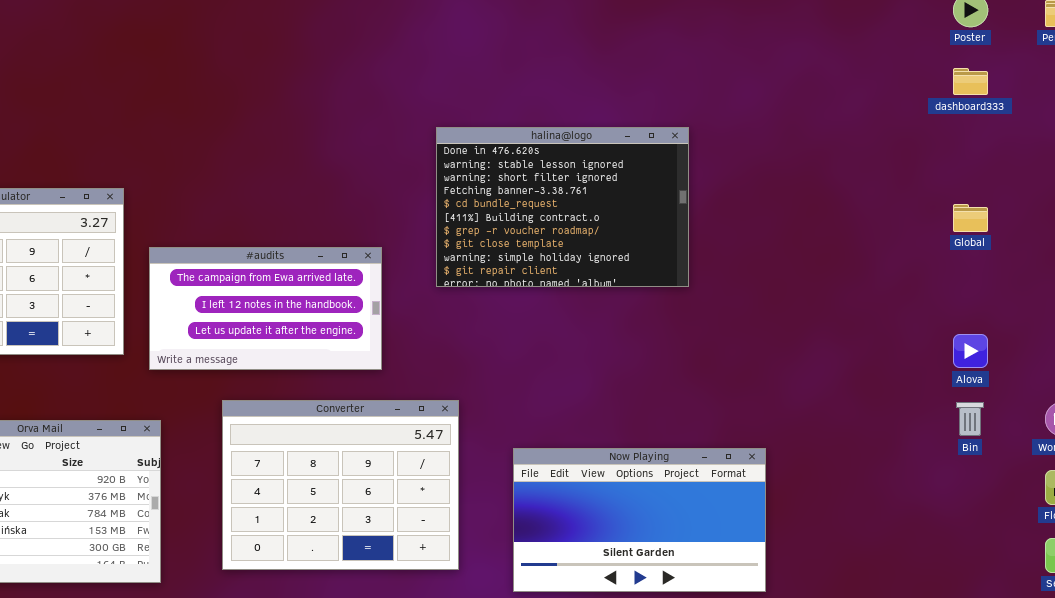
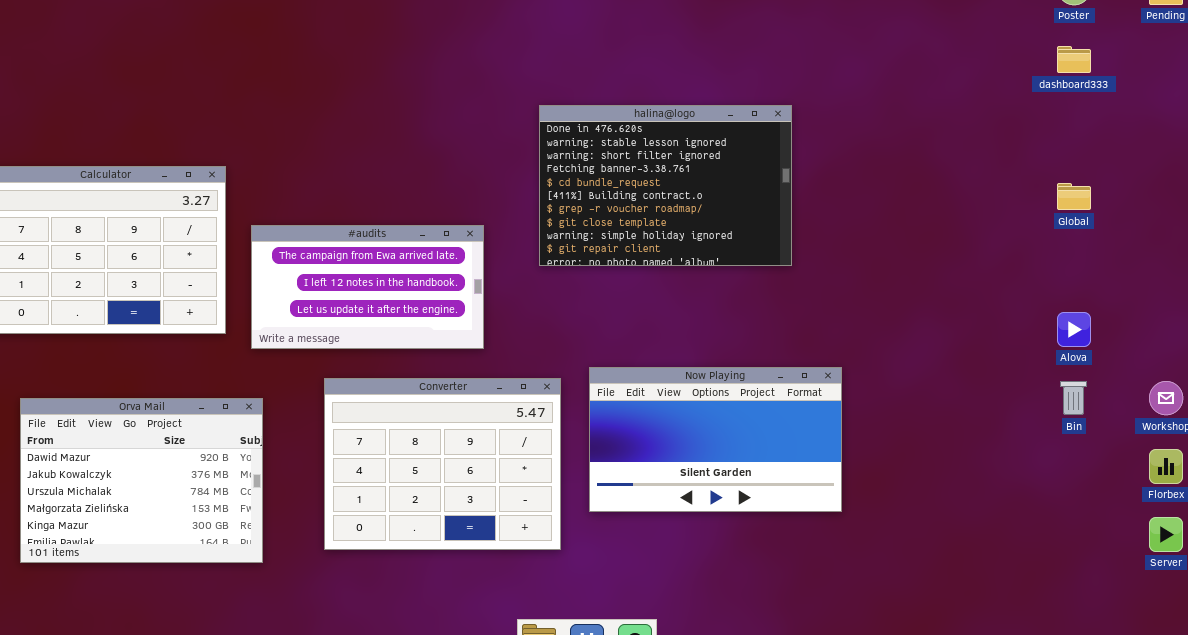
Now Playing: [513,448,766,592] -> [589,367,842,512], moved

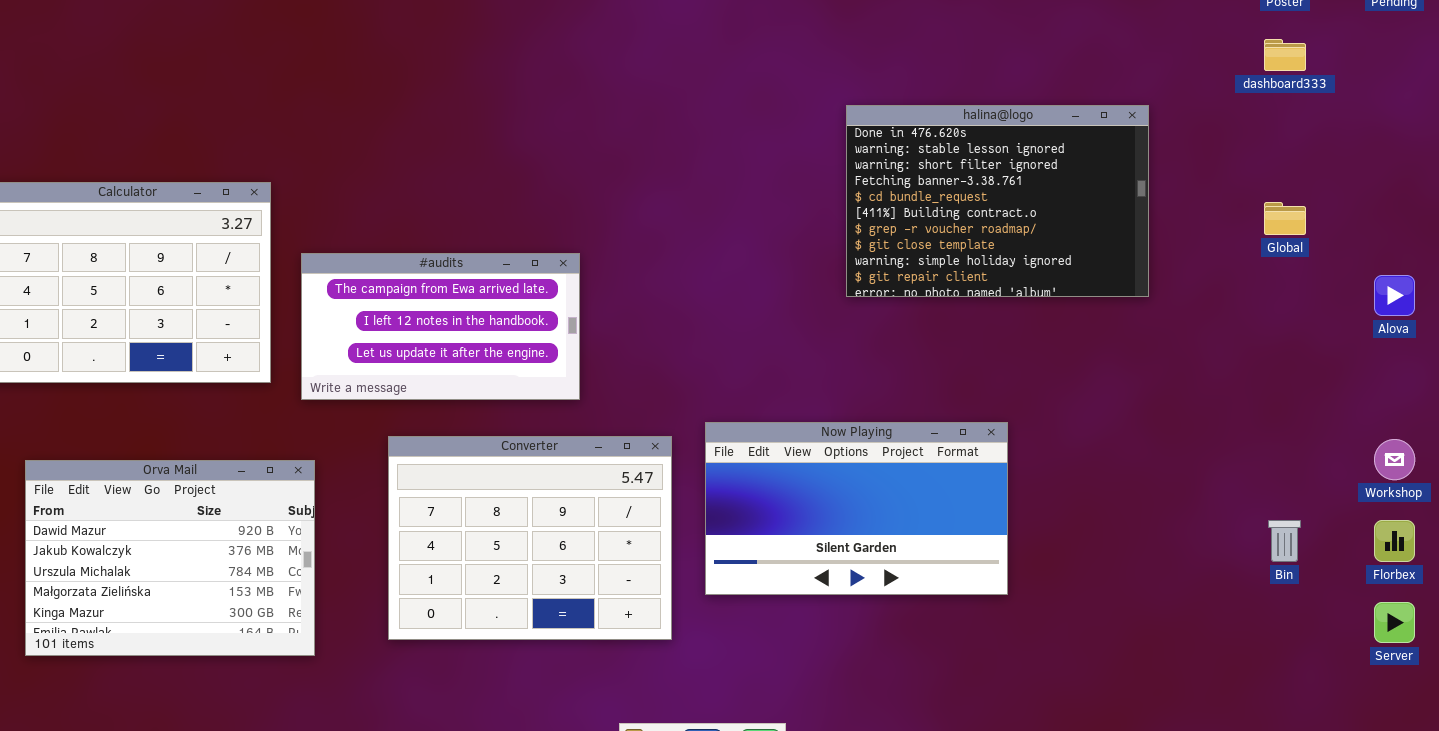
halina@logo: [539,105,792,266] -> [846,105,1149,297], moved
Alova: [1057,312,1091,347] -> [1374,275,1415,316], moved
Bin: [1060,381,1087,415] -> [1268,520,1301,562], moved

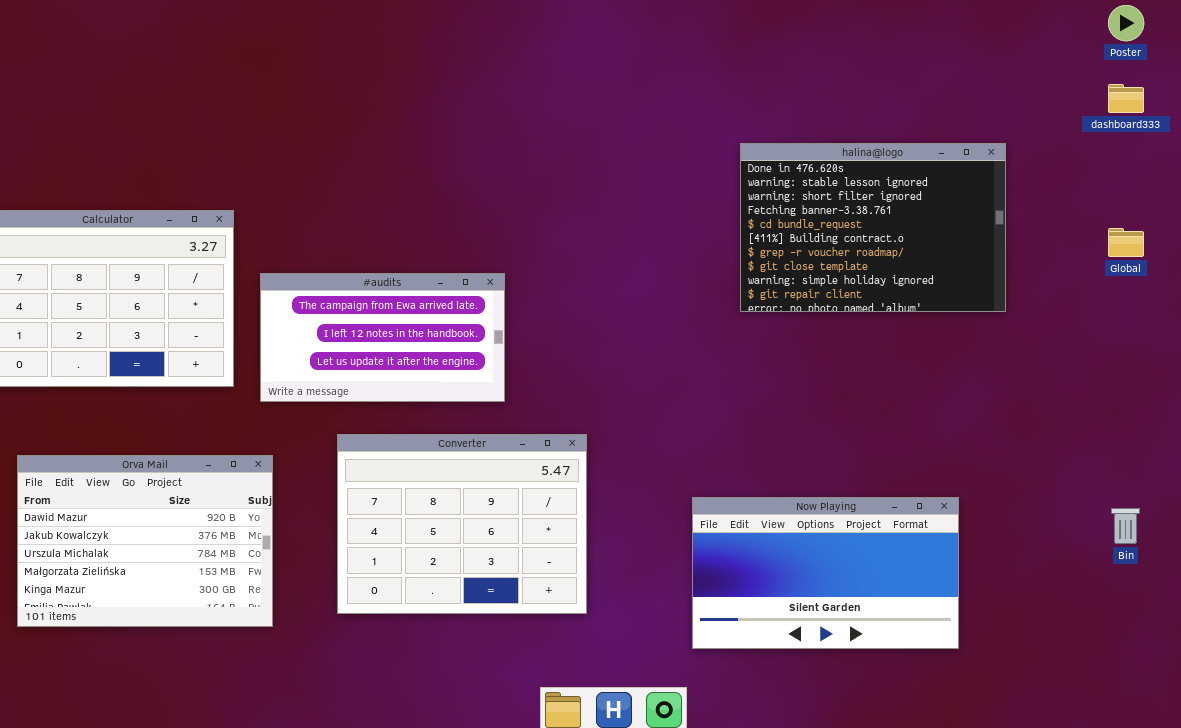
Now Playing: [705,422,1008,595] -> [692,497,959,649], moved

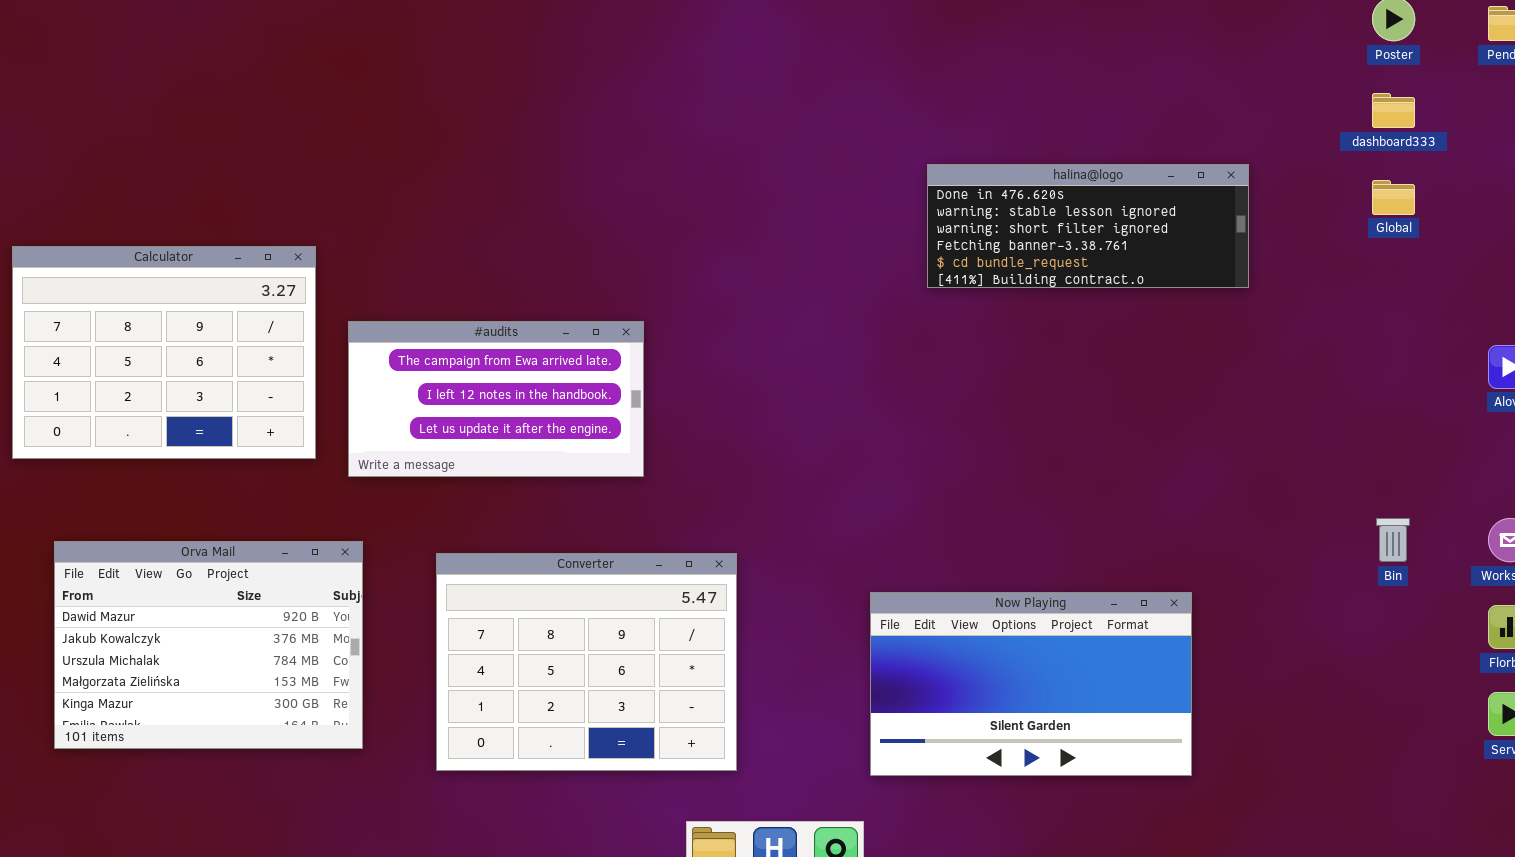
halina@logo: [740,143,1006,312] -> [927,164,1249,288], resized
Global: [1108,228,1144,257] -> [1372,180,1415,215], moved
Converter: [337,434,587,614] -> [436,553,737,771], moved
Bin: [1111,508,1140,544] -> [1376,518,1410,562], moved

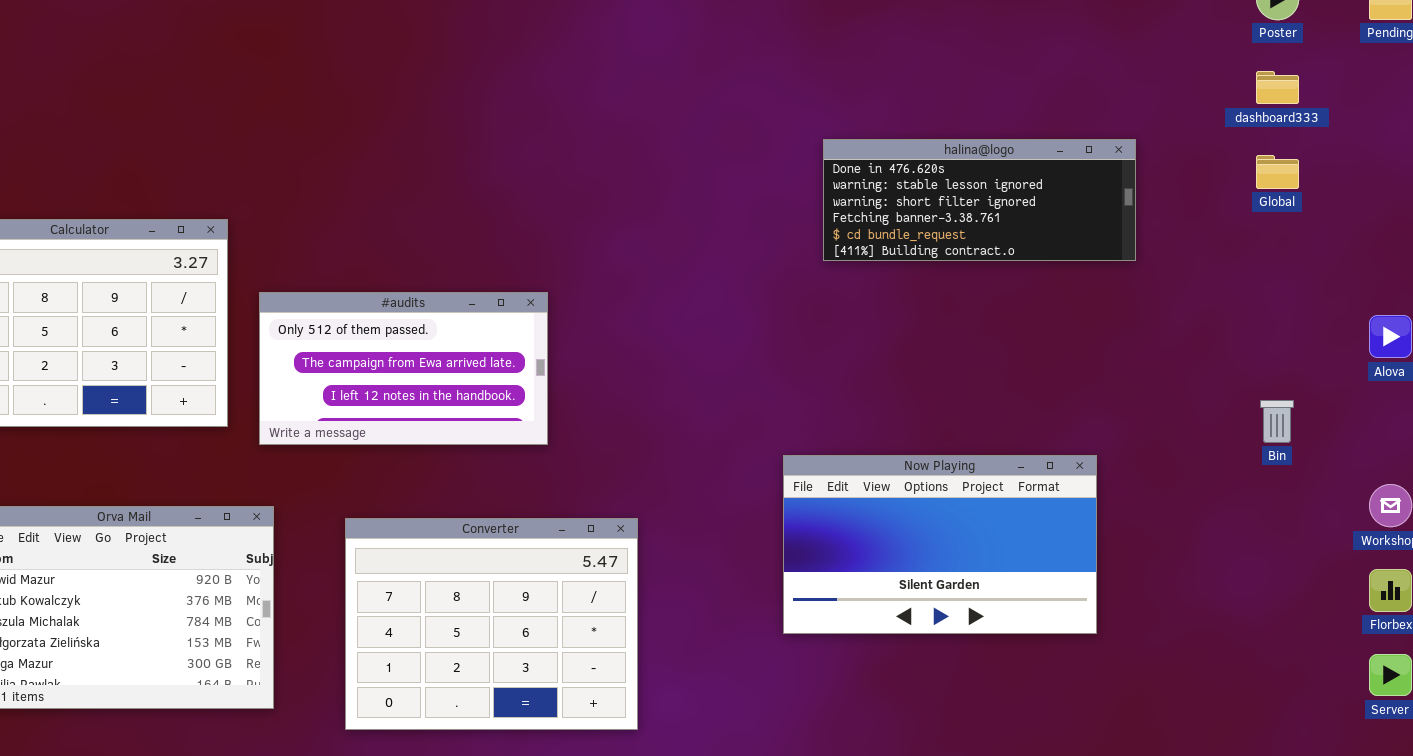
#audits: [348,321,644,477] -> [259,292,548,445], scrolled up 1 row
Bin: [1376,518,1410,562] -> [1260,400,1294,443], moved
Now Playing: [870,592,1192,776] -> [783,455,1097,634], moved

